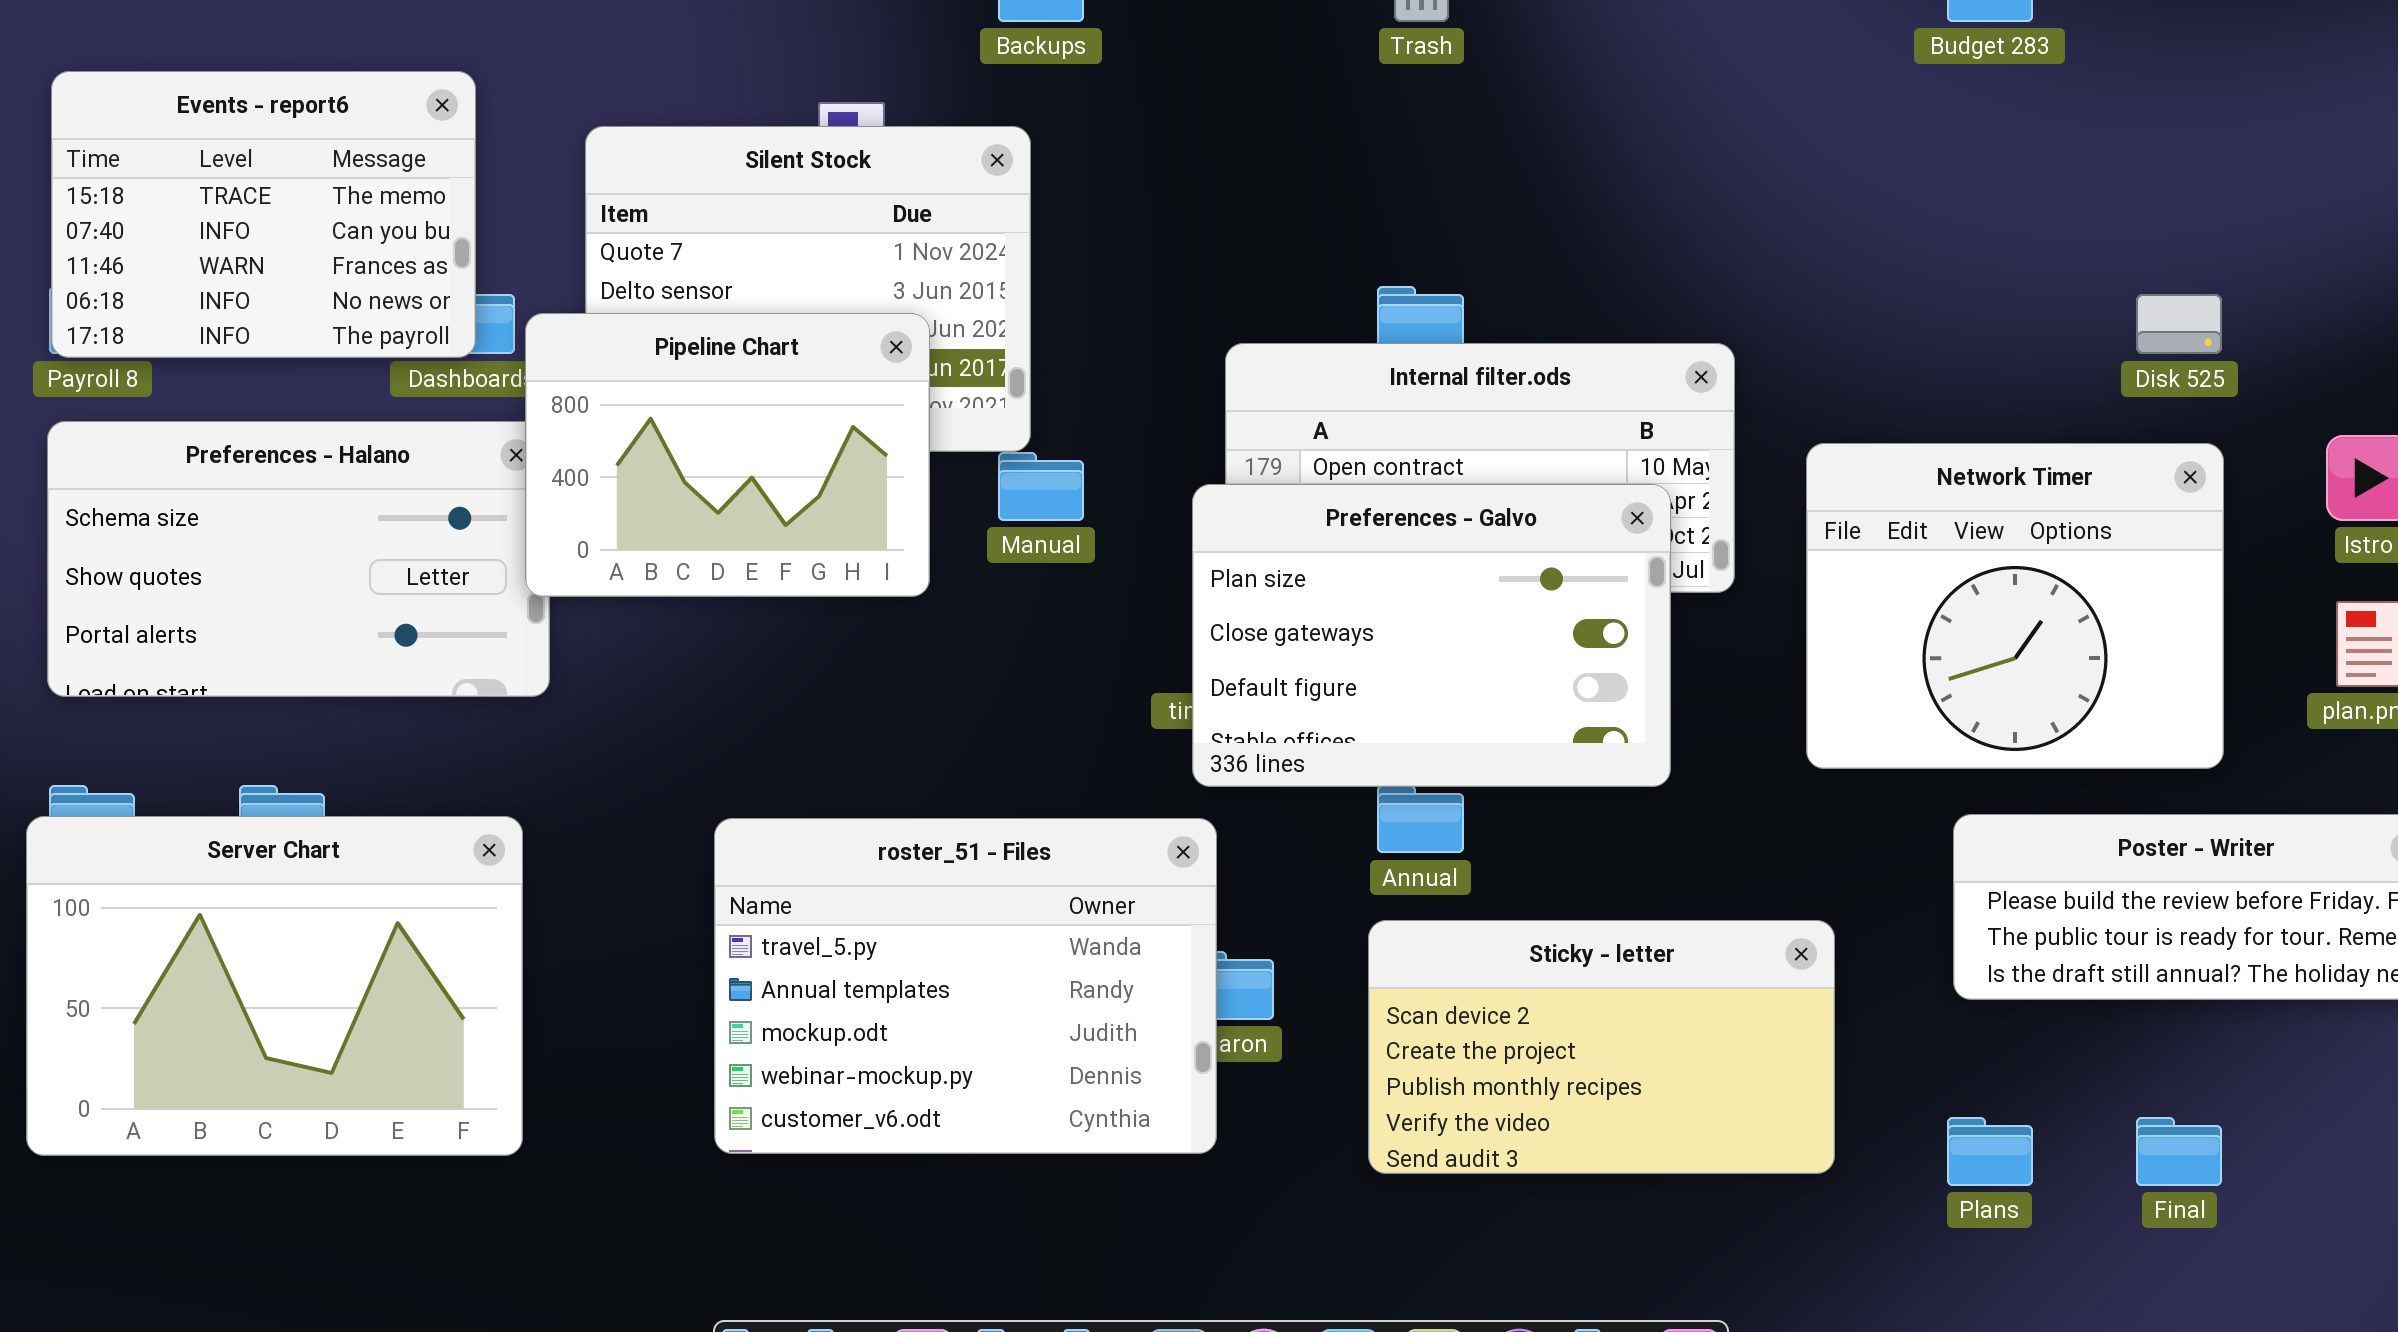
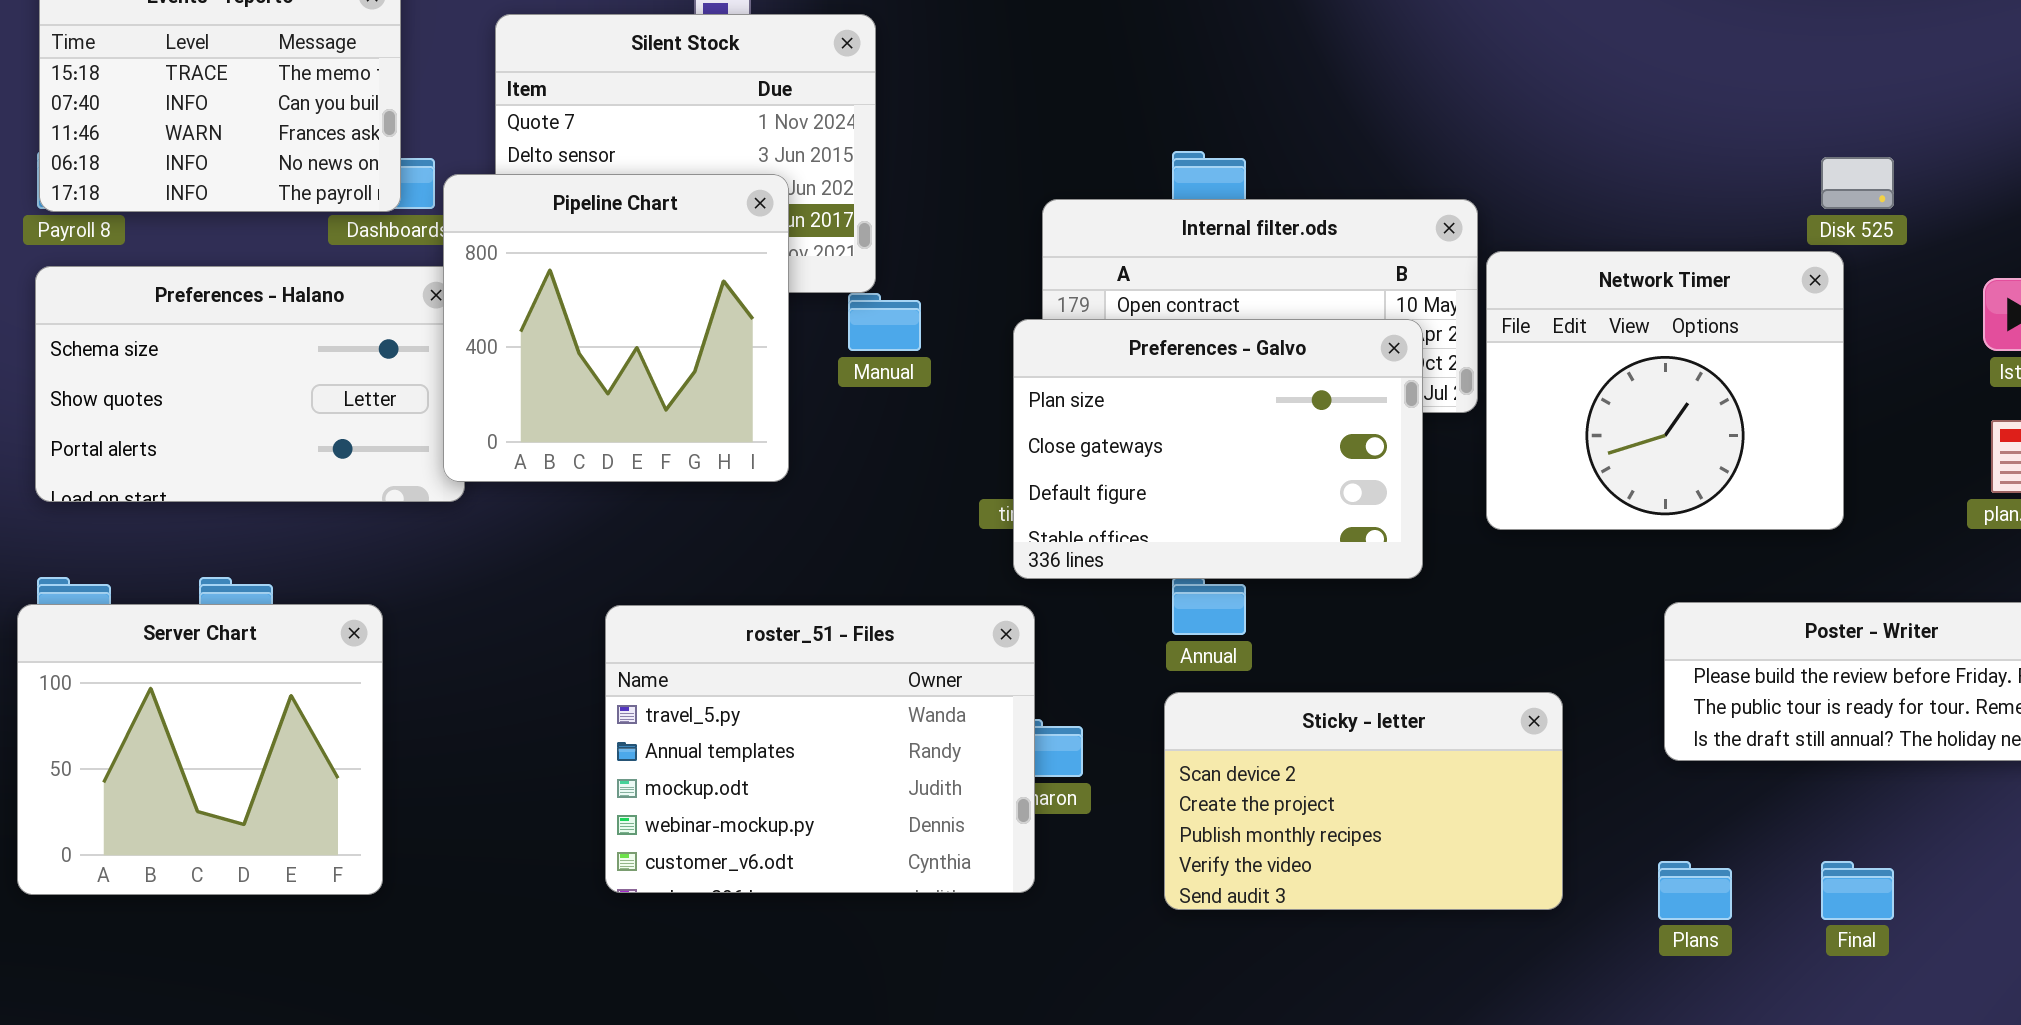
Pipeline Chart: [525,313,930,597] -> [443,174,789,482], resized
Network Timer: [1806,443,2224,769] -> [1486,251,1844,530], moved
Server Chart: [26,816,523,1156] -> [17,604,383,895], resized

